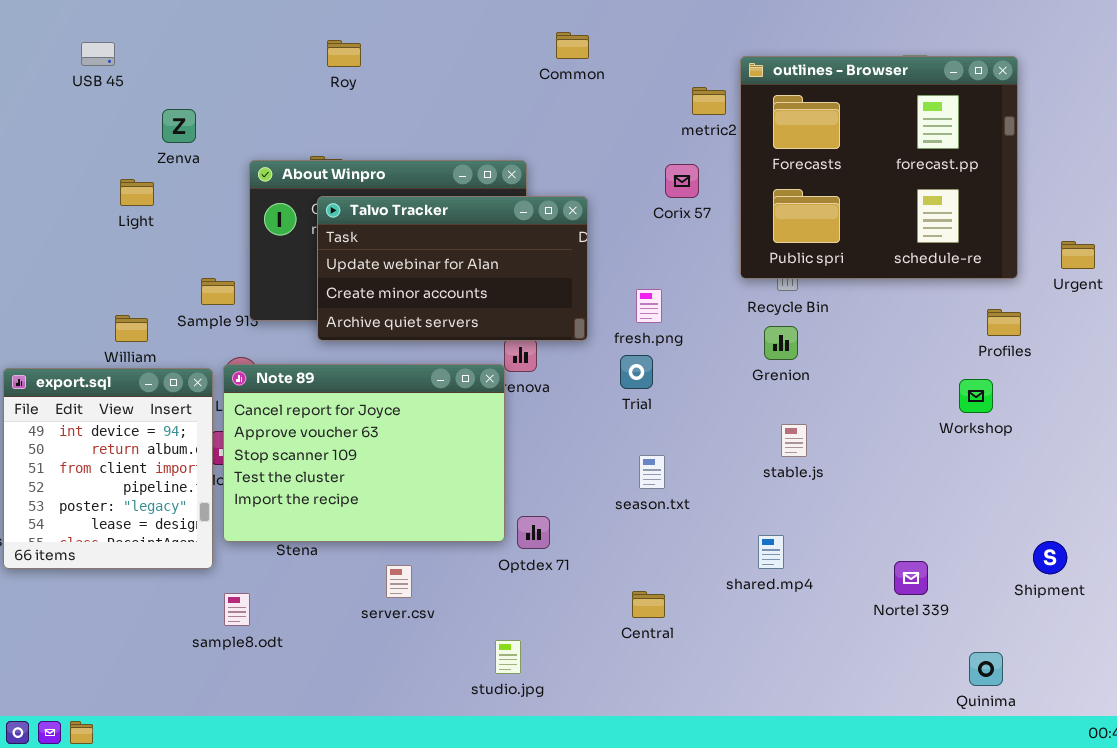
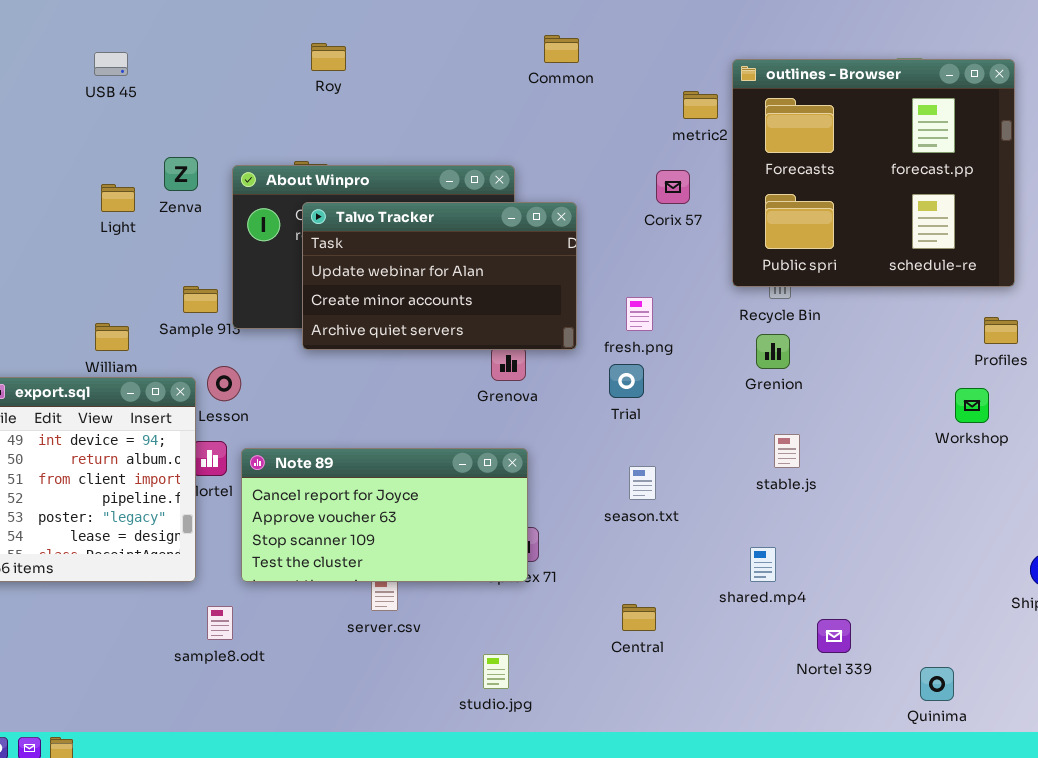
USB 45: [81,42,115,66] -> [94,52,128,76], moved
Zenva: [162,109,196,143] -> [164,157,198,191], moved
Note 89: [223,364,505,542] -> [241,448,528,582], moved, resized
Nortel 339: [894,561,928,595] -> [817,619,851,653], moved
Quinima: [969,652,1003,686] -> [920,667,954,701], moved

